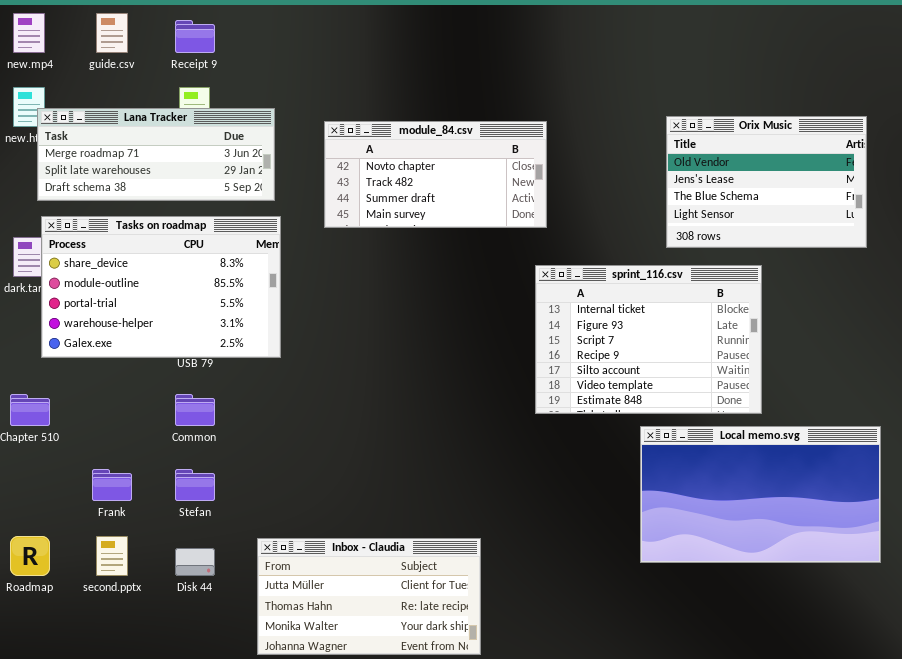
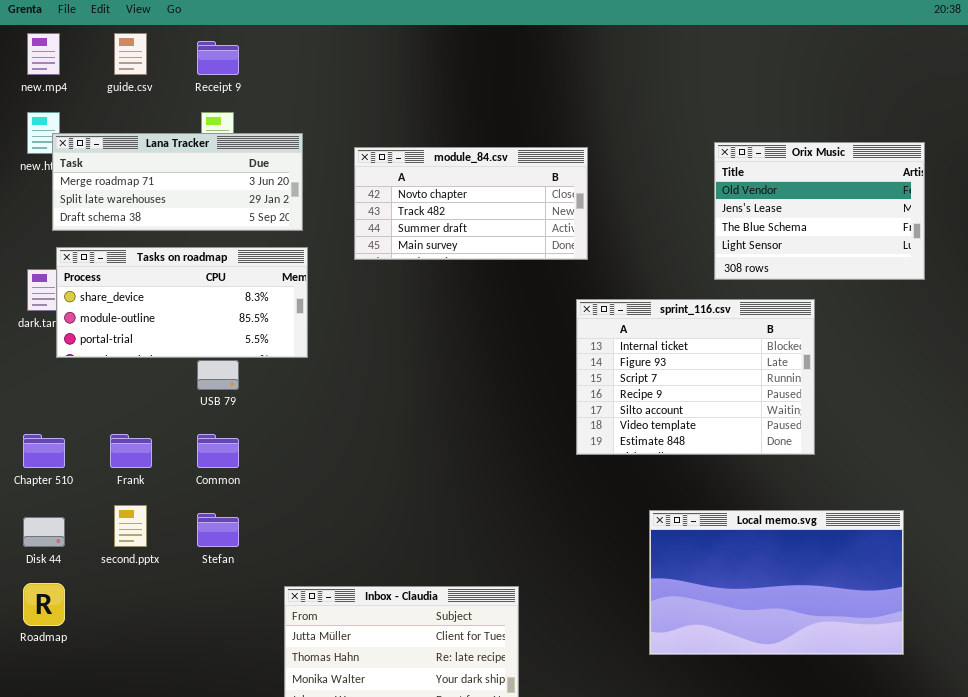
Tasks on roadmap: [41,216,281,358] -> [56,247,308,358], resized
Local memo.svg: [640,426,881,563] -> [649,510,904,655], moved
Frank: [92,469,132,501] -> [110,434,152,468], moved
second.pptx: [96,536,128,576] -> [114,505,147,547], moved
Disk 44: [175,548,215,576] -> [23,517,65,547], moved

